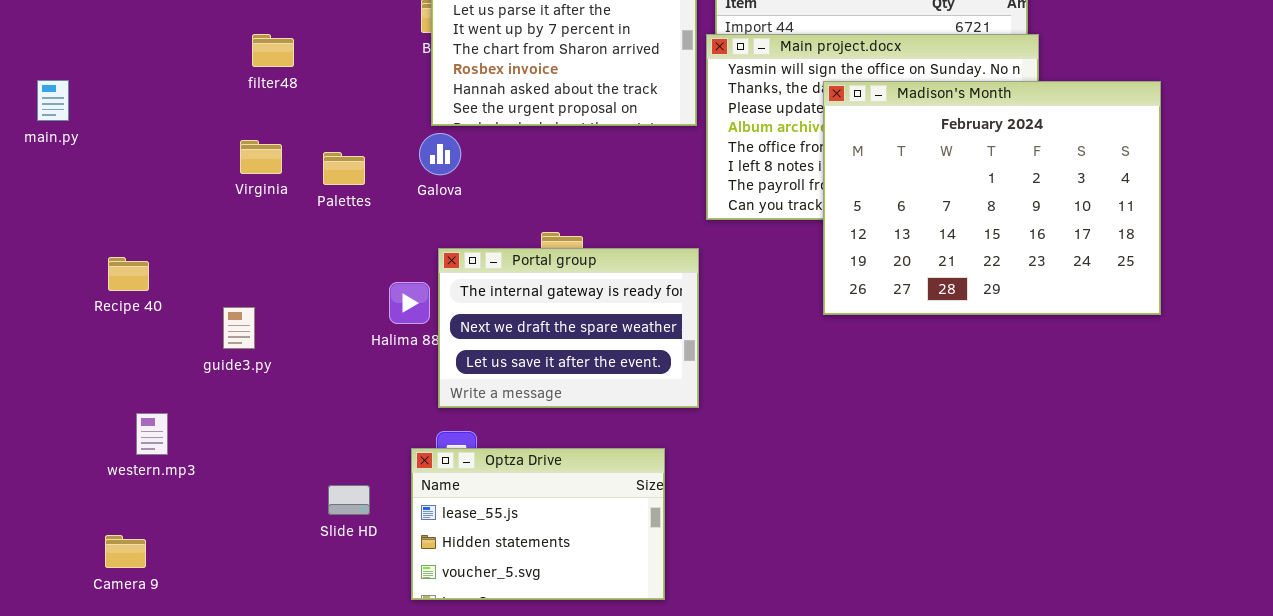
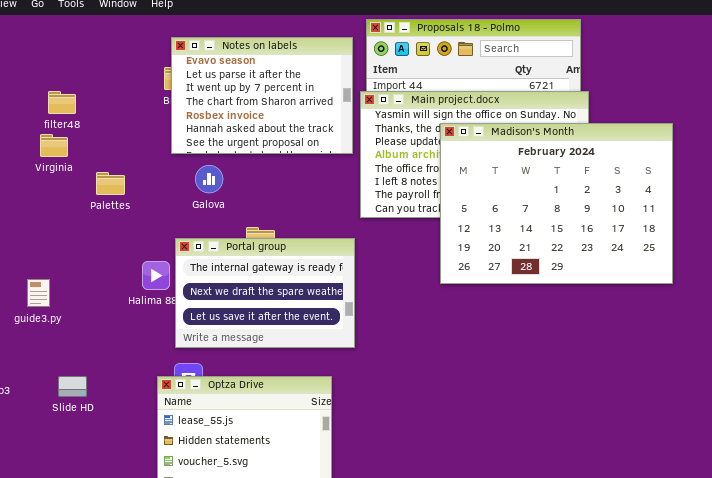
Galova: [419,133,461,175] -> [195,165,223,193], moved
Virginia: [240,140,282,174] -> [40,134,68,157], moved
Slide HD: [328,485,370,515] -> [58,376,87,397], moved

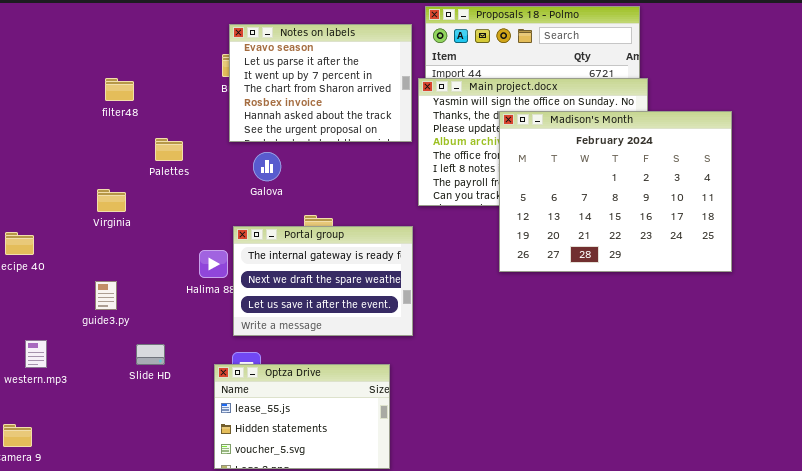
Virginia: [40,134,68,157] -> [97,189,126,212], moved
Palettes: [96,172,125,195] -> [155,138,183,161], moved
guide3.py: [27,279,50,307] -> [95,281,117,310], moved
Slide HD: [58,376,87,397] -> [136,344,165,365], moved

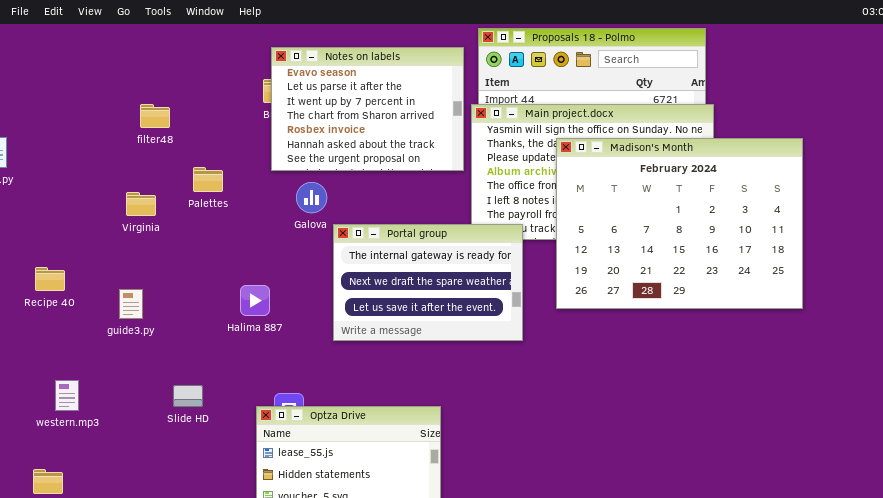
Virginia: [97,189,126,212] -> [126,192,156,216], moved
Portal group: [233,226,413,336] -> [333,224,523,341], moved
guide3.py: [95,281,117,310] -> [119,289,143,319], moved

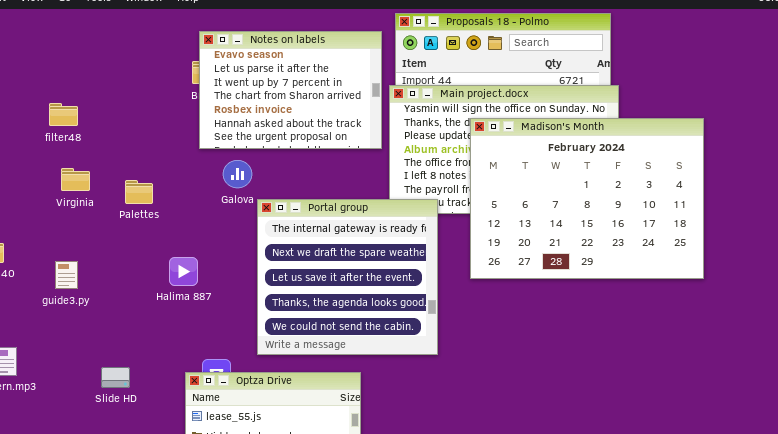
filter48: [140,104,170,128] -> [49,103,78,126], moved
Palettes: [193,167,223,192] -> [125,180,153,204], moved
Portal group: [333,224,523,341] -> [257,199,438,355], resized
Slide HD: [173,385,203,407] -> [101,367,130,388], moved

